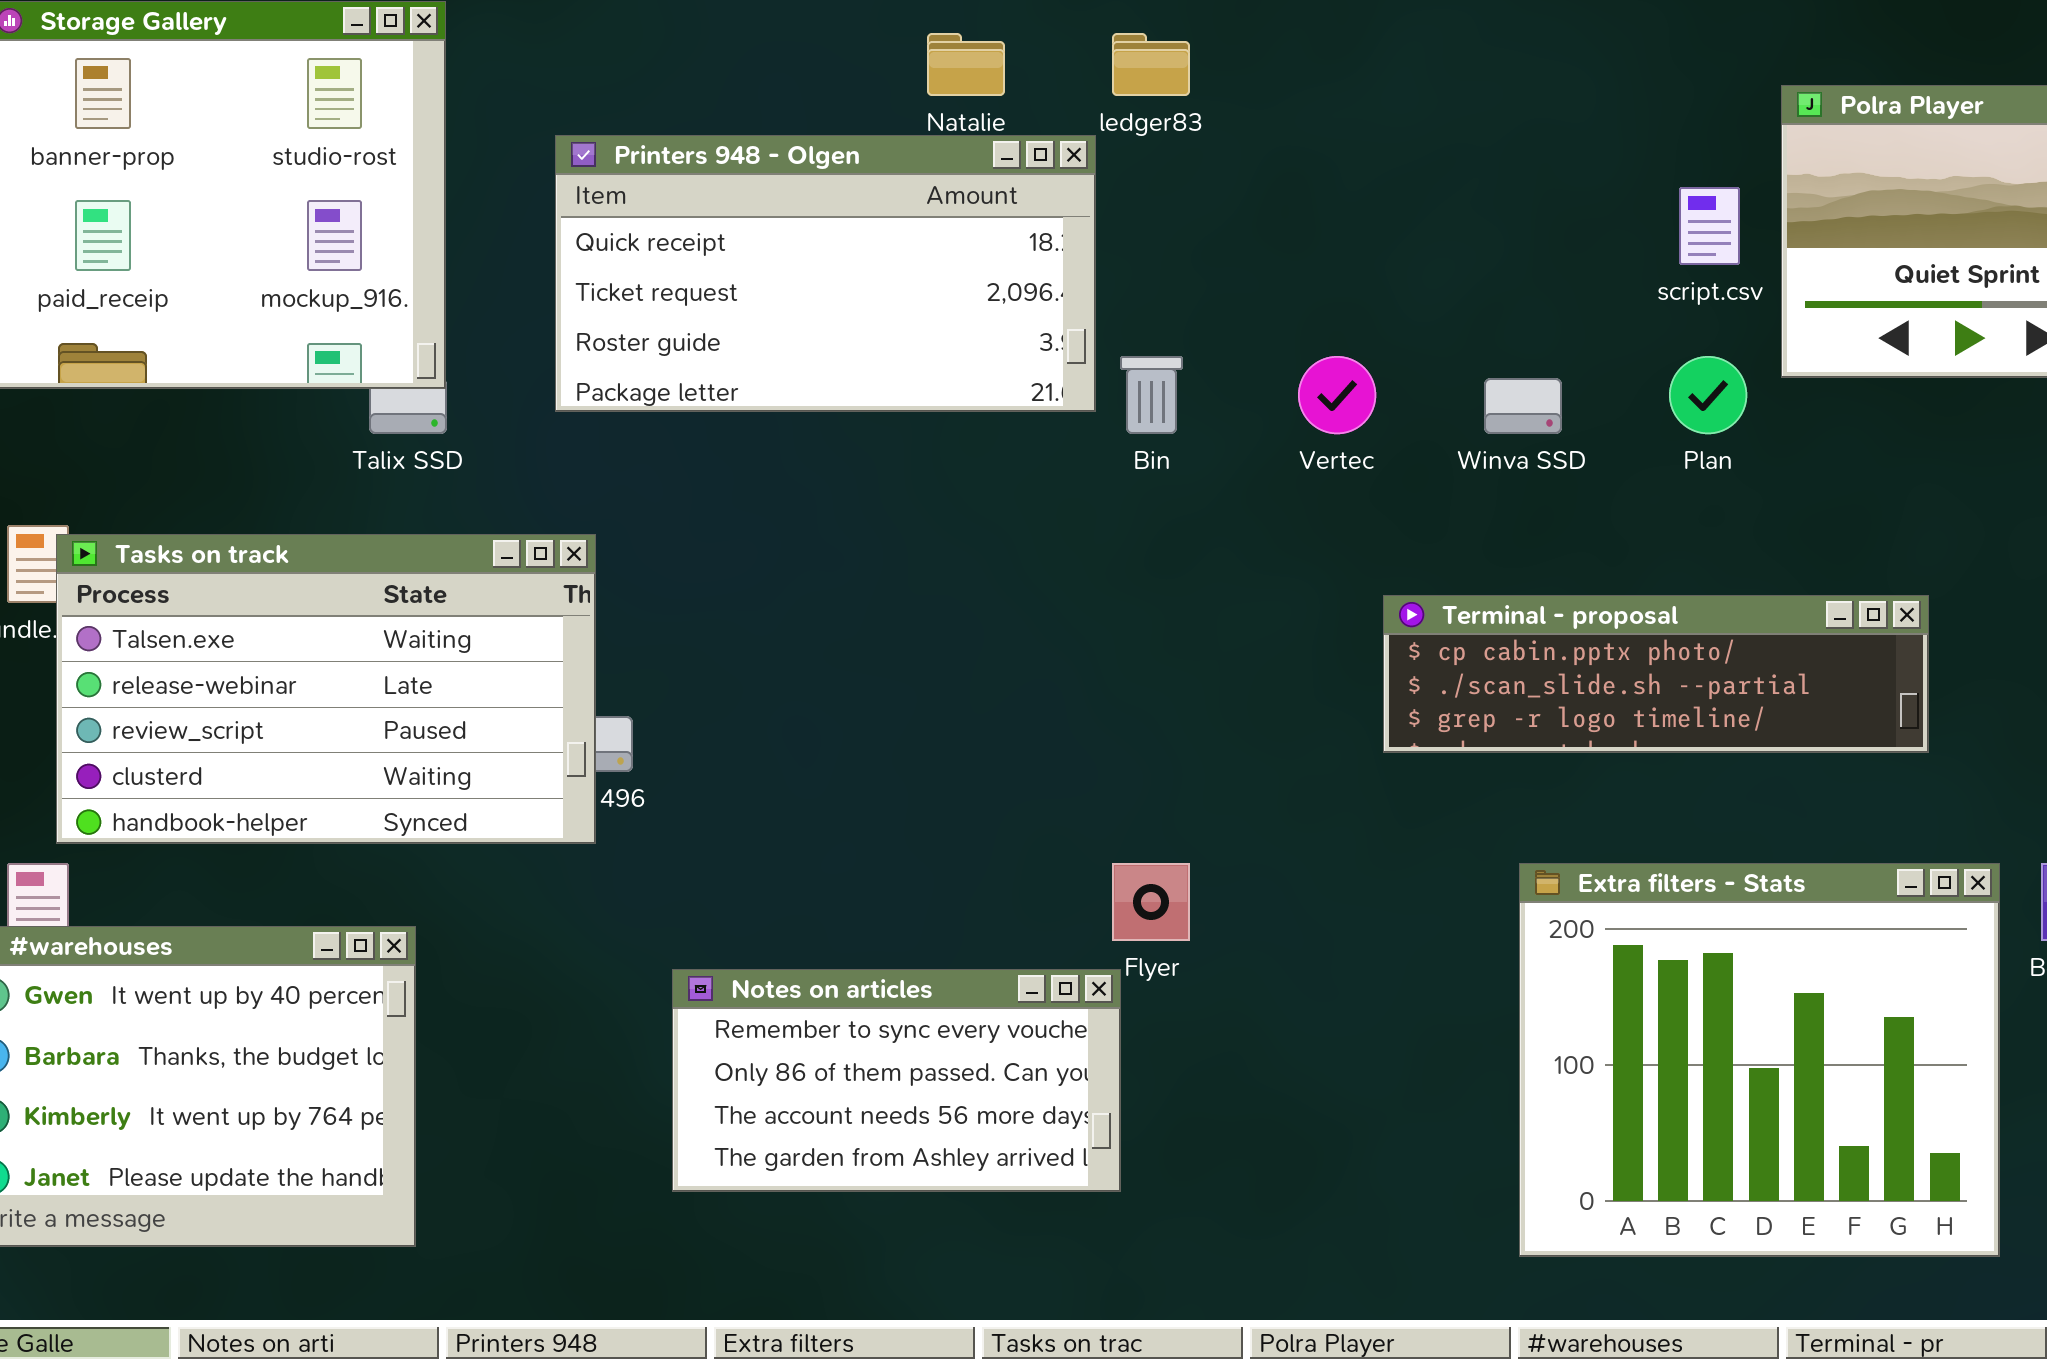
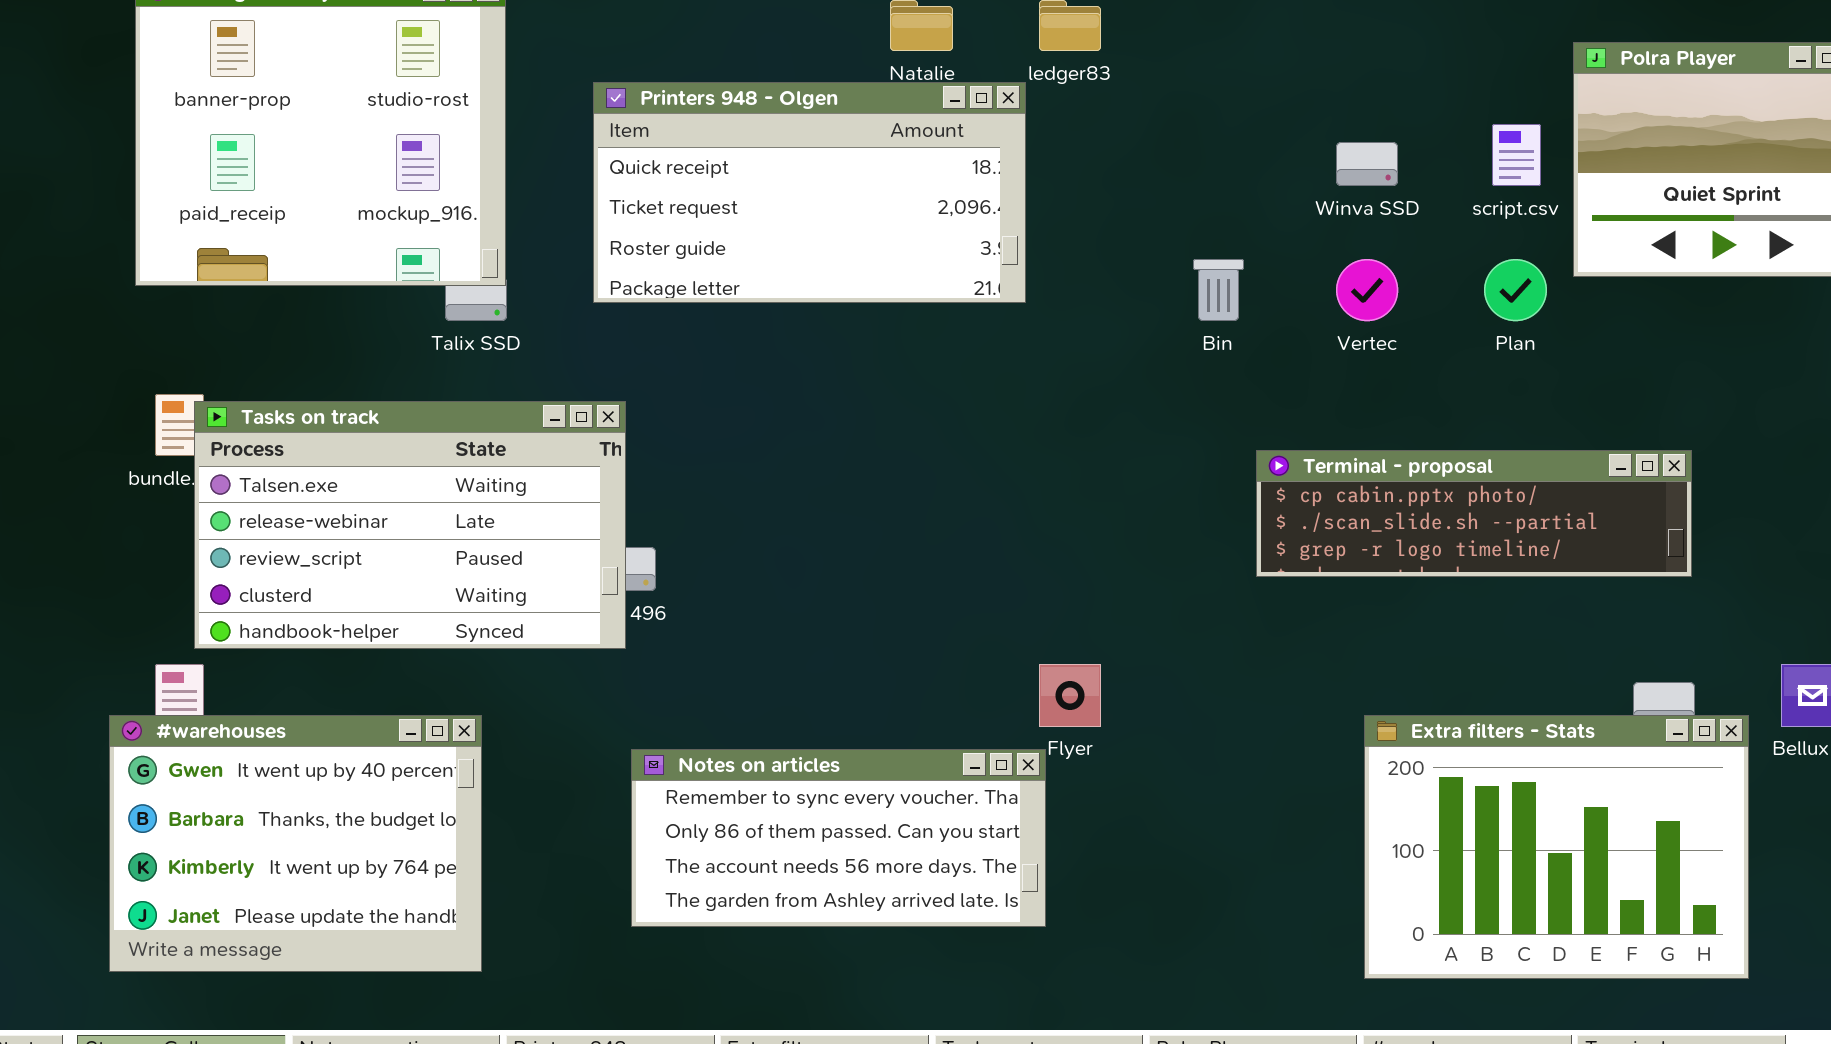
Bin: [1120,356,1183,434] -> [1193,259,1244,321], moved
Vertec: [1298,356,1376,434] -> [1336,259,1398,321], moved
Winva SSD: [1484,378,1562,434] -> [1336,142,1398,186], moved
Extra filters - Stats: [1519,863,2000,1257] -> [1364,715,1749,979], resized
Notes on articles: [672,969,1121,1192] -> [631,749,1046,927], resized

